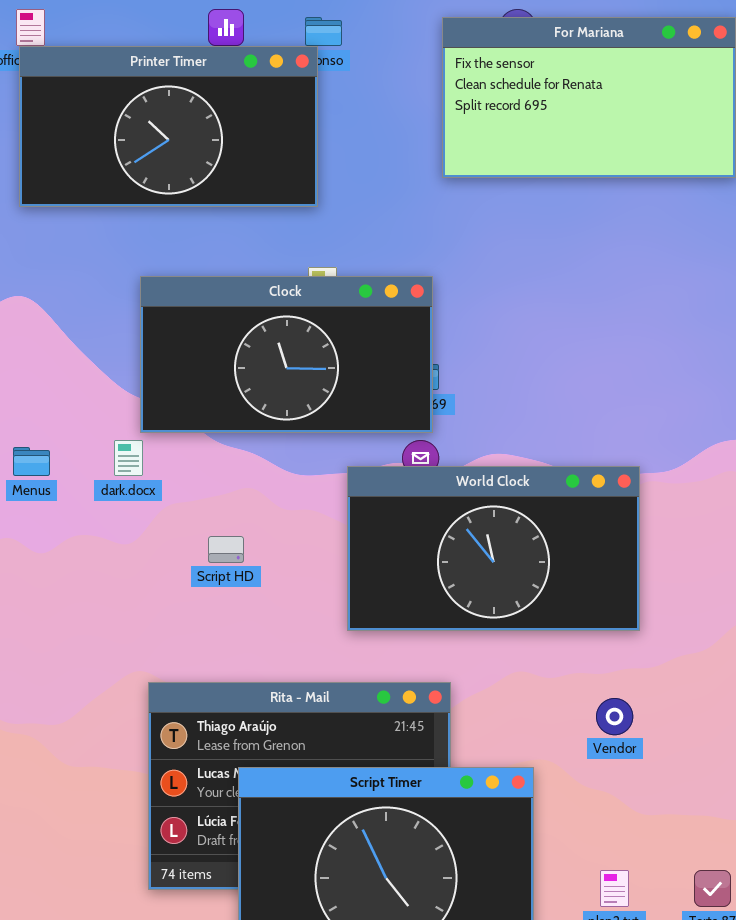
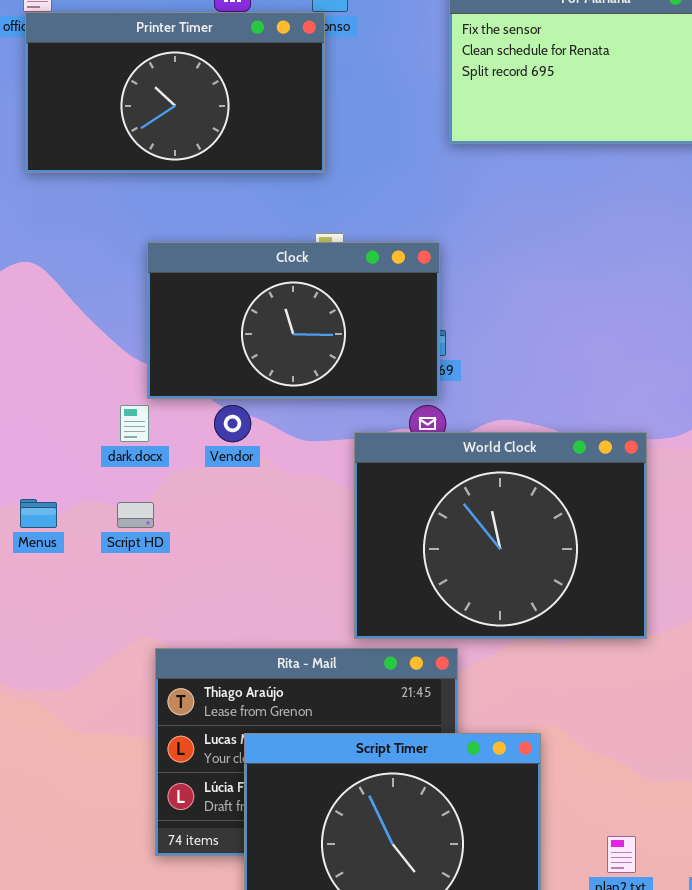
Menus: [13,447,50,476] -> [20,499,57,528], moved
World Clock: [347,466,640,631] -> [354,432,647,639], resized
Script HD: [208,536,244,563] -> [117,502,154,528], moved
Vendor: [596,698,633,735] -> [214,405,251,442], moved

